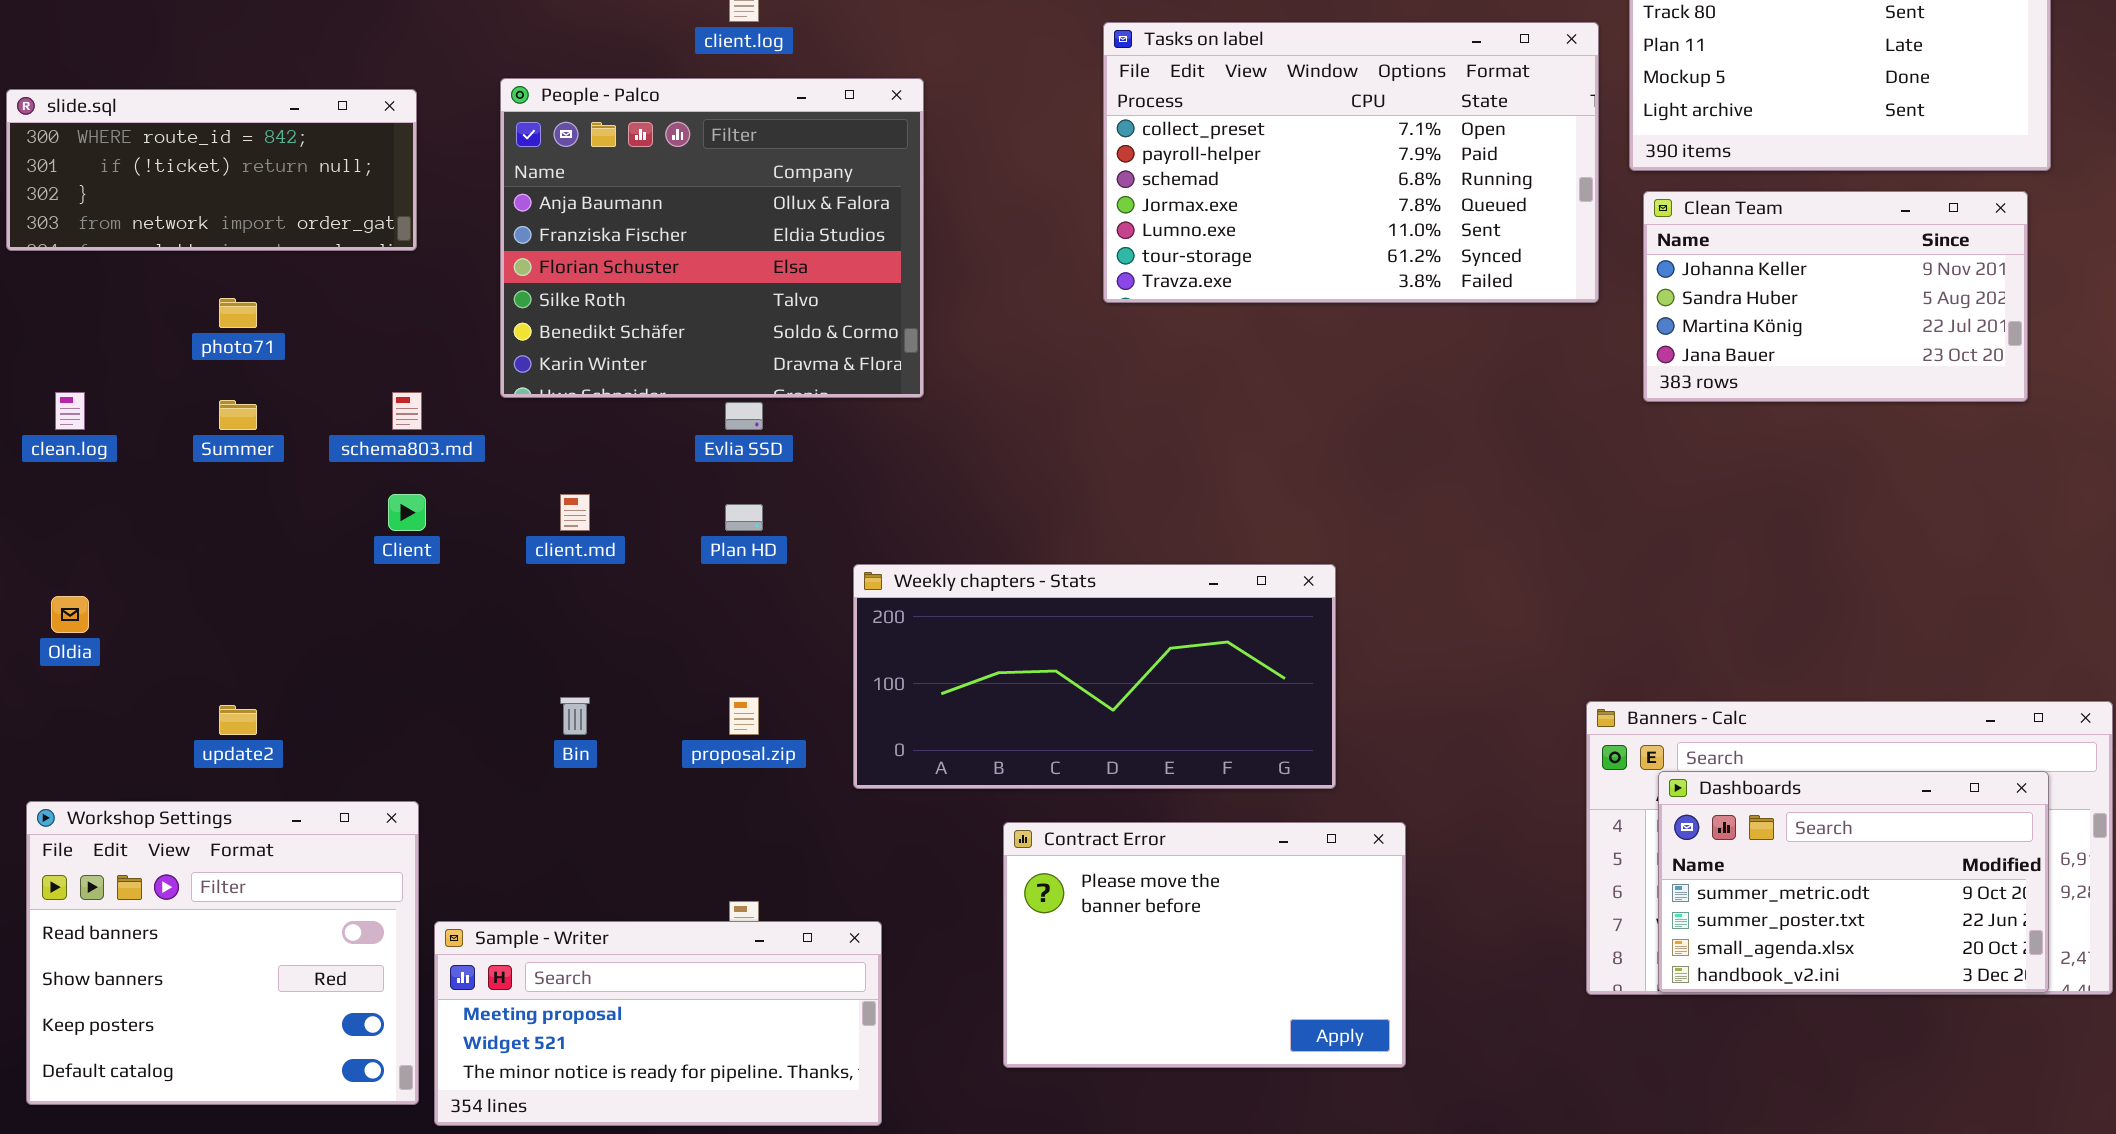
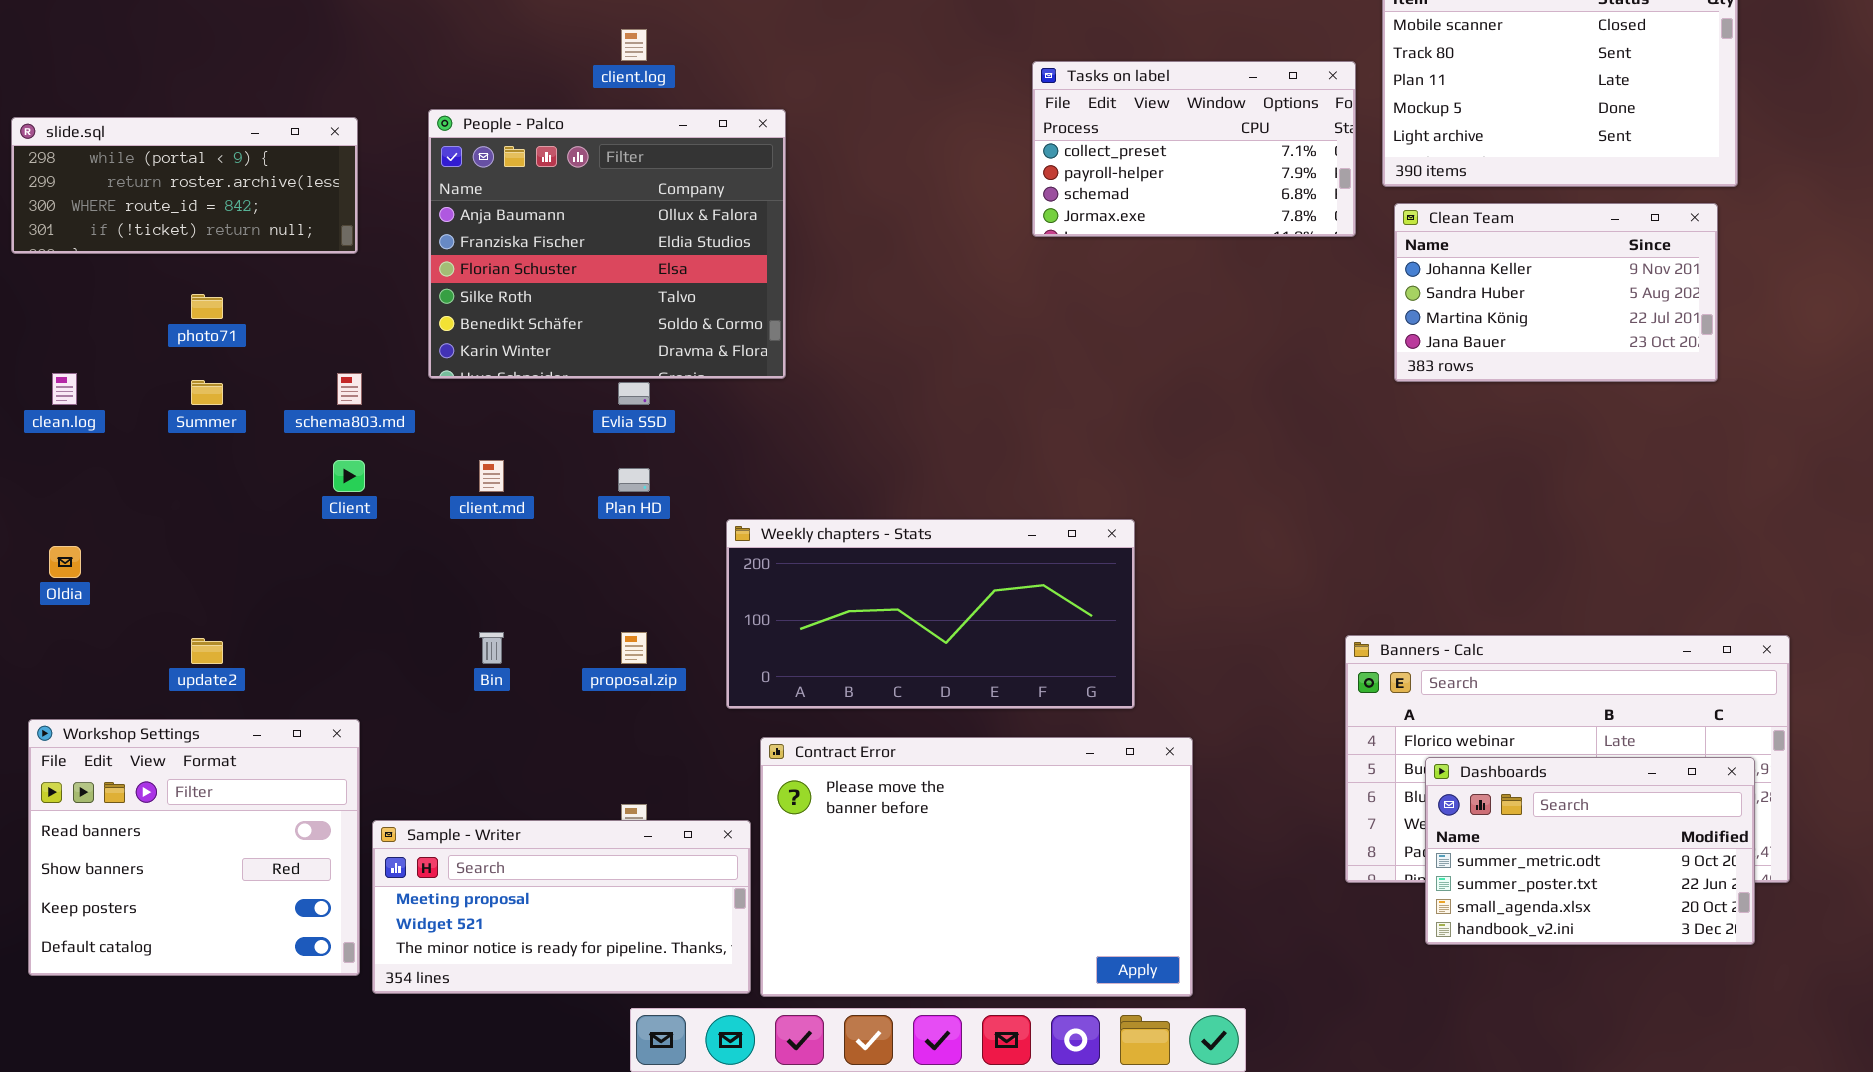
Tasks on label: [1103,22,1599,303] -> [1032,61,1356,237], resized
slide.sql: [6,89,417,251] -> [11,117,358,254], scrolled up 2 rows
Dashboards: [1658,771,2049,993] -> [1425,757,1755,945], moved
Contract Error: [1003,822,1406,1068] -> [760,737,1193,997], resized

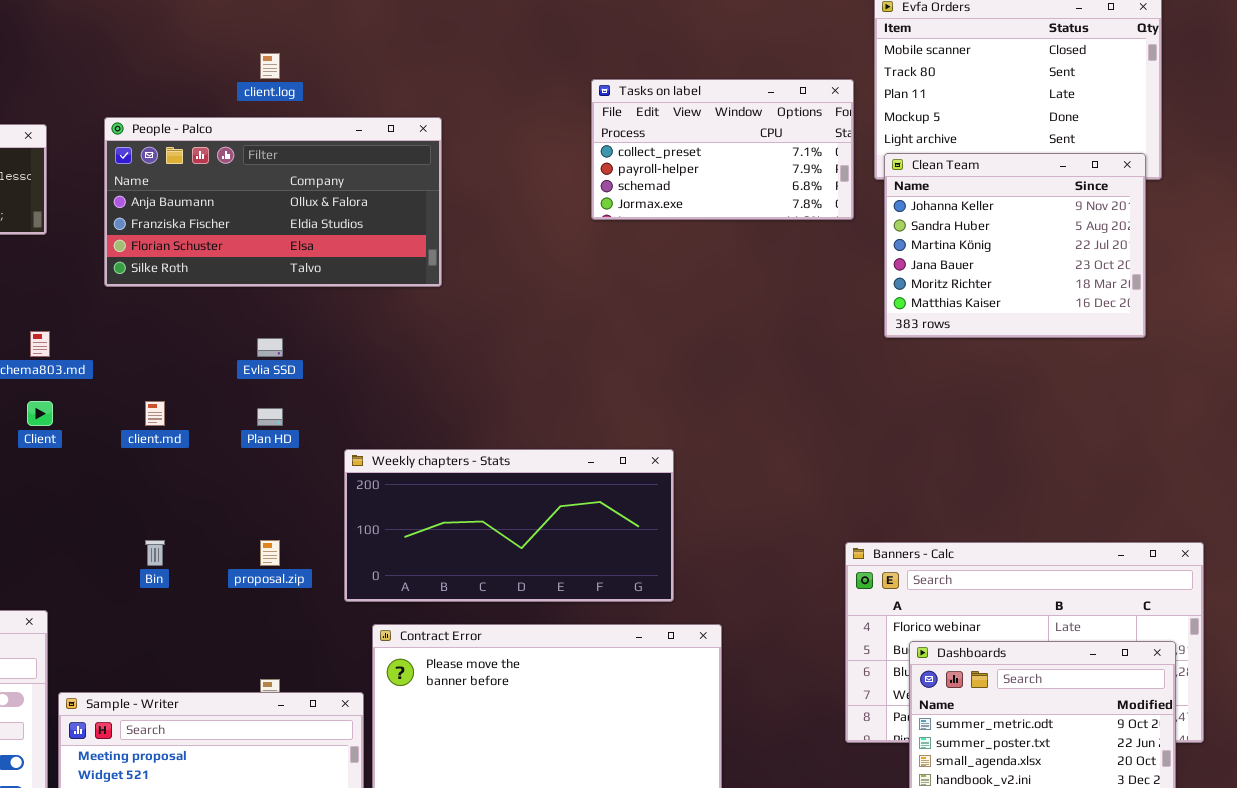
People - Palco: [428,109,786,379] -> [104,117,442,287], resized
Clean Team: [1394,203,1718,382] -> [884,153,1146,338], resized

